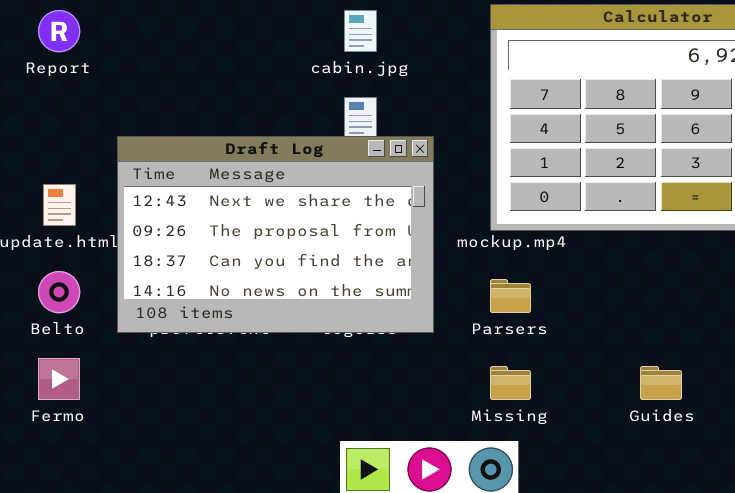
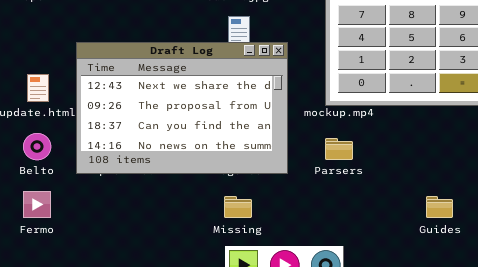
Missing: [490,366,531,400] -> [224,196,252,218], moved

